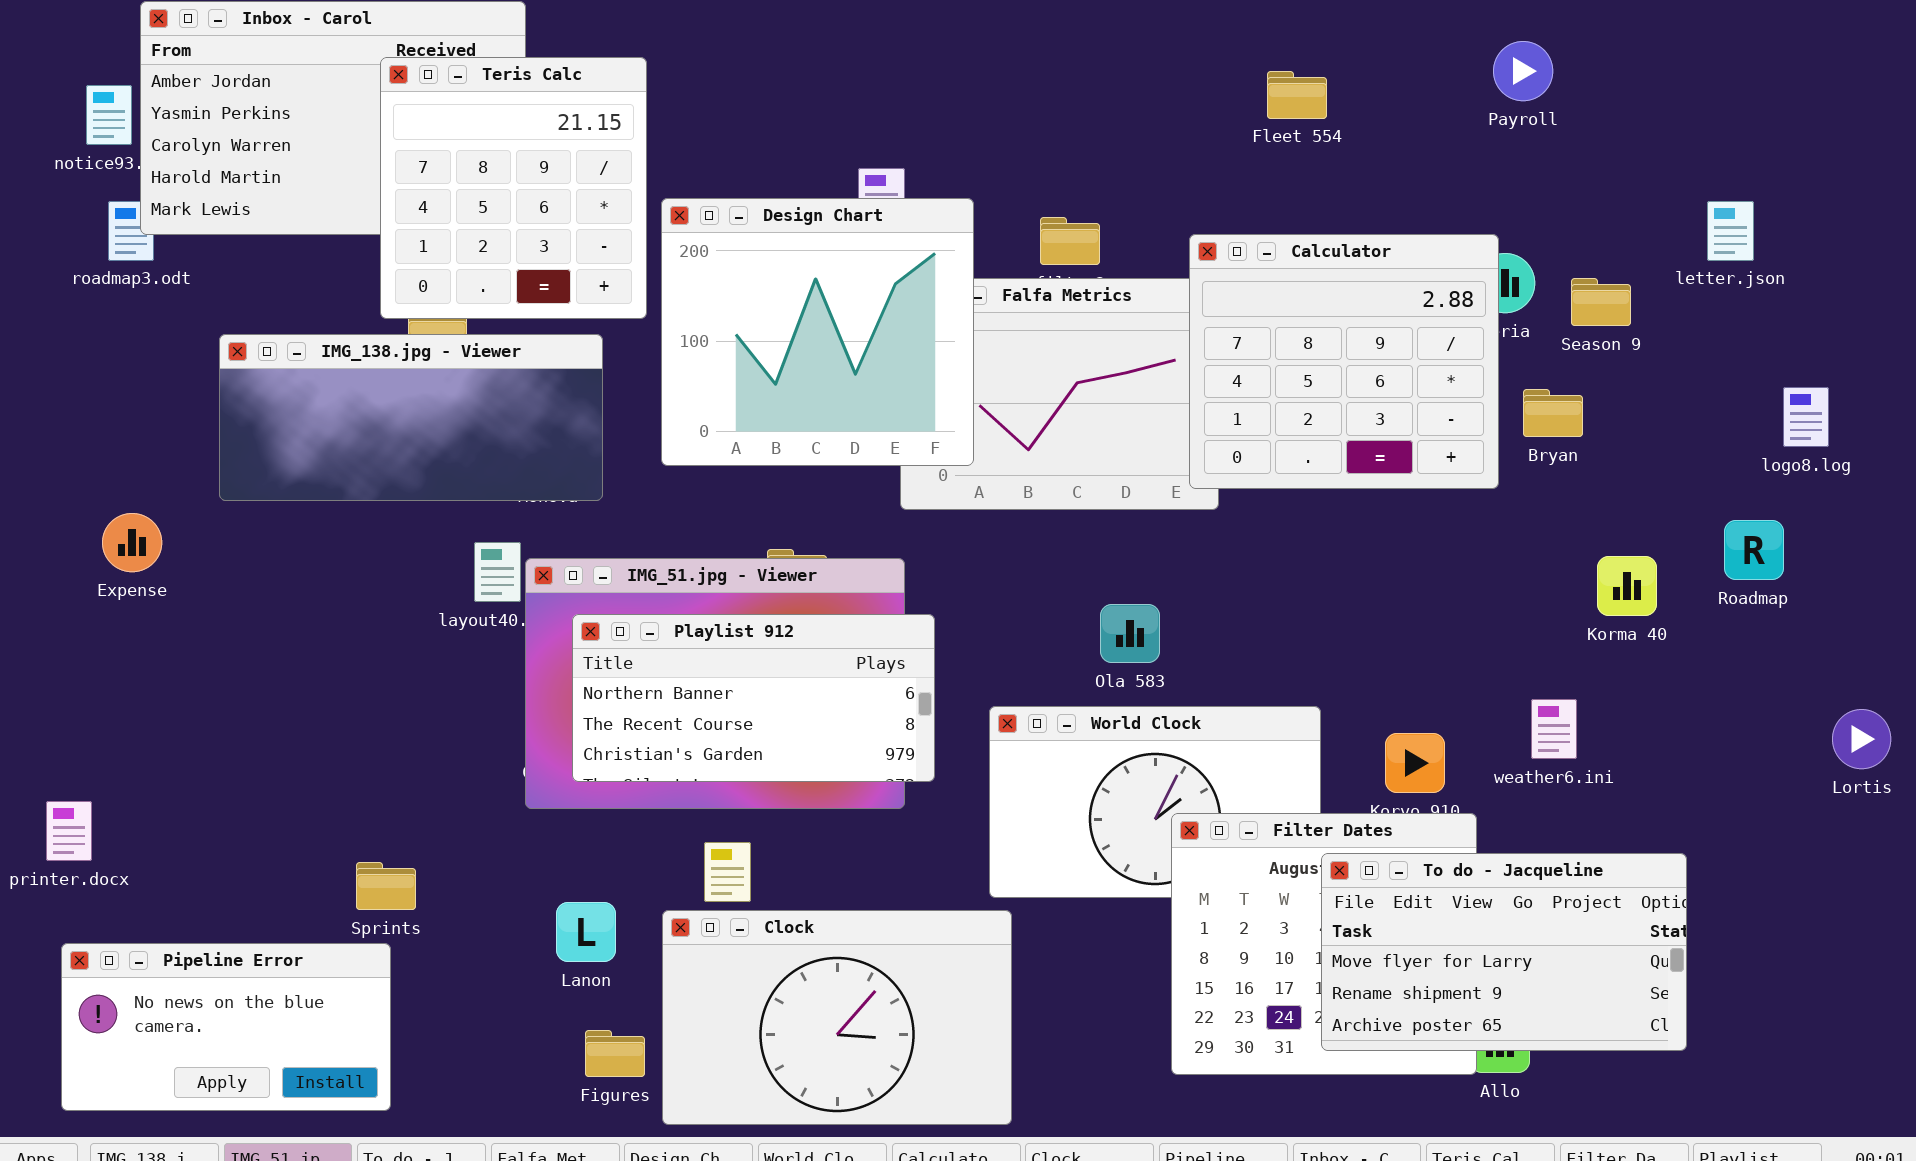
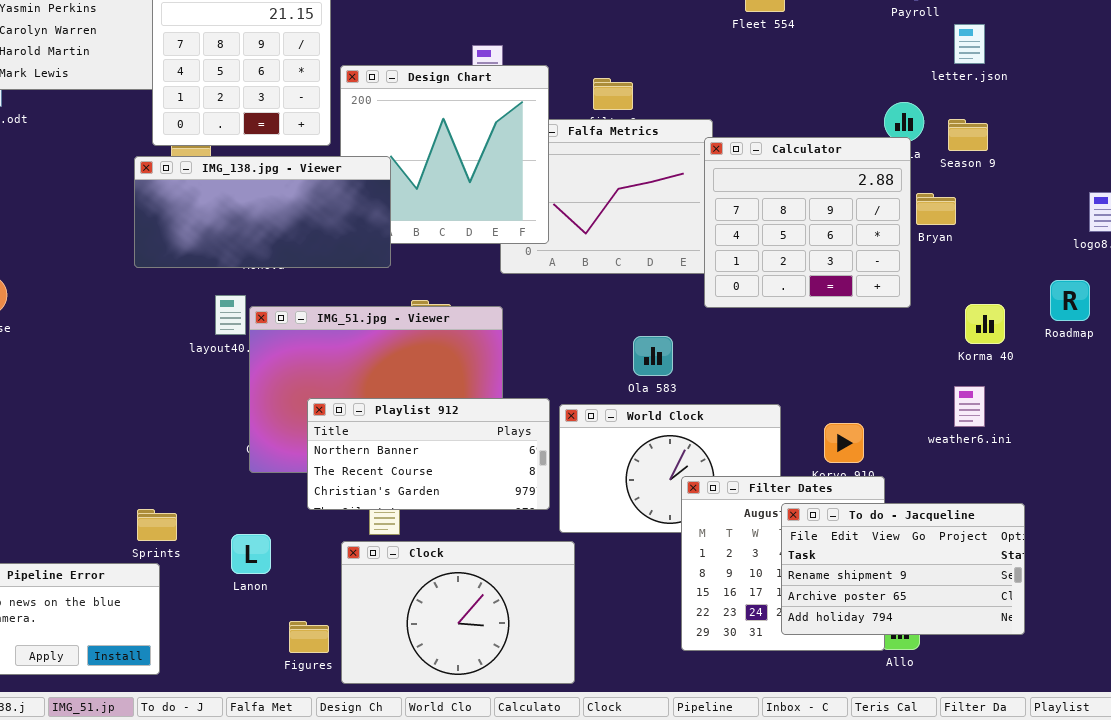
letter.json: [1707,201,1754,261] -> [954,24,985,64], moved
Calculator: [1189,234,1499,489] -> [704,137,911,308], moved
IMG_138.jpg - Viewer: [219,334,603,501] -> [134,156,391,268], moved
Playlist 912: [572,614,935,782] -> [307,398,550,510], moved
weather6.ini: [1531,699,1577,759] -> [954,386,985,427], moved
To do - Jacqueline: [1321,853,1687,1051] -> [781,503,1025,635], scrolled down 1 row
Lanon: [556,902,616,962] -> [231,534,271,574], moved

